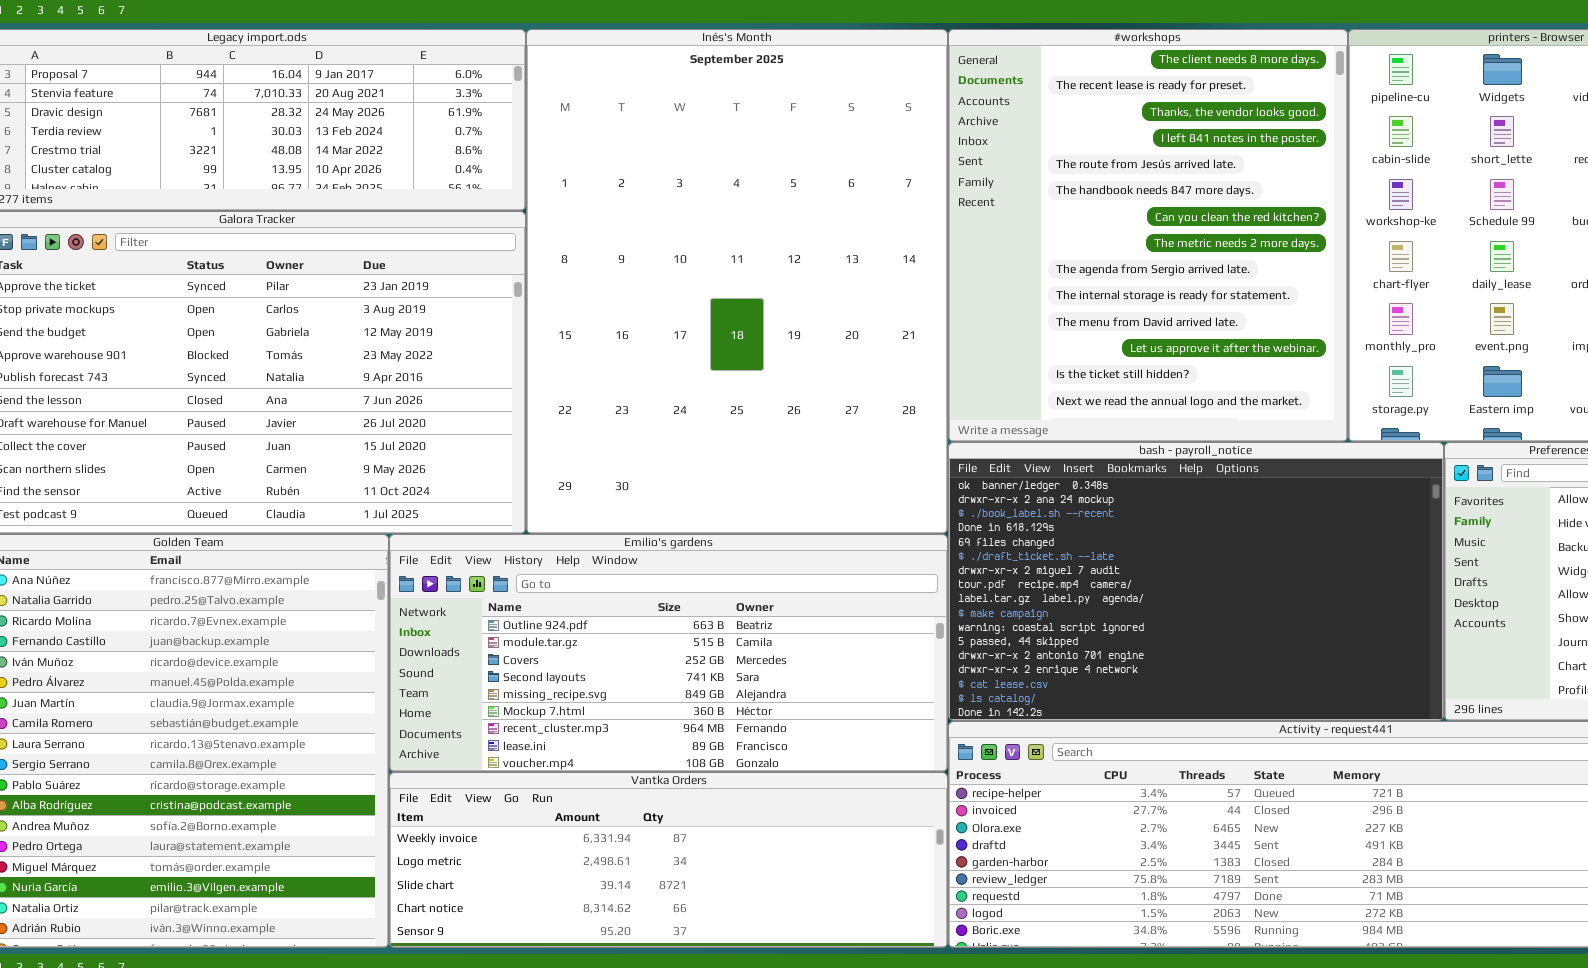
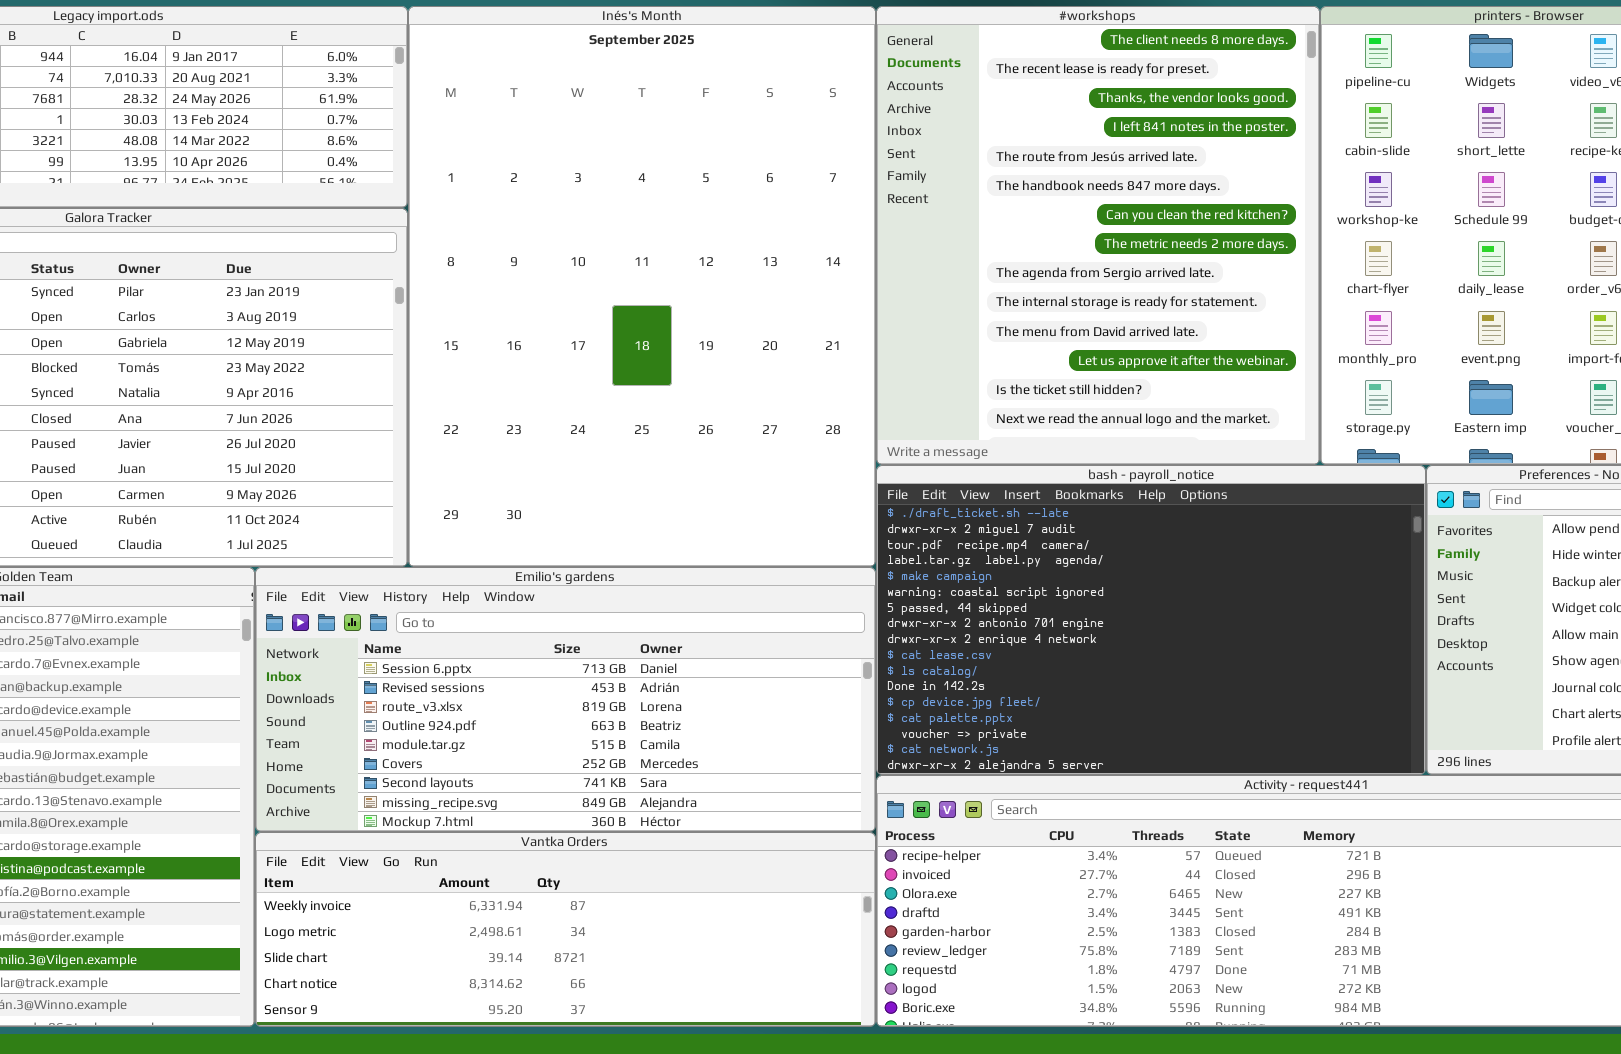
bash - payroll_notice: [948,442,1444,721] -> [876,465,1426,775], scrolled down 5 rows
Emilio's gardens: [389,534,948,772] -> [255,567,876,832], scrolled up 3 rows

